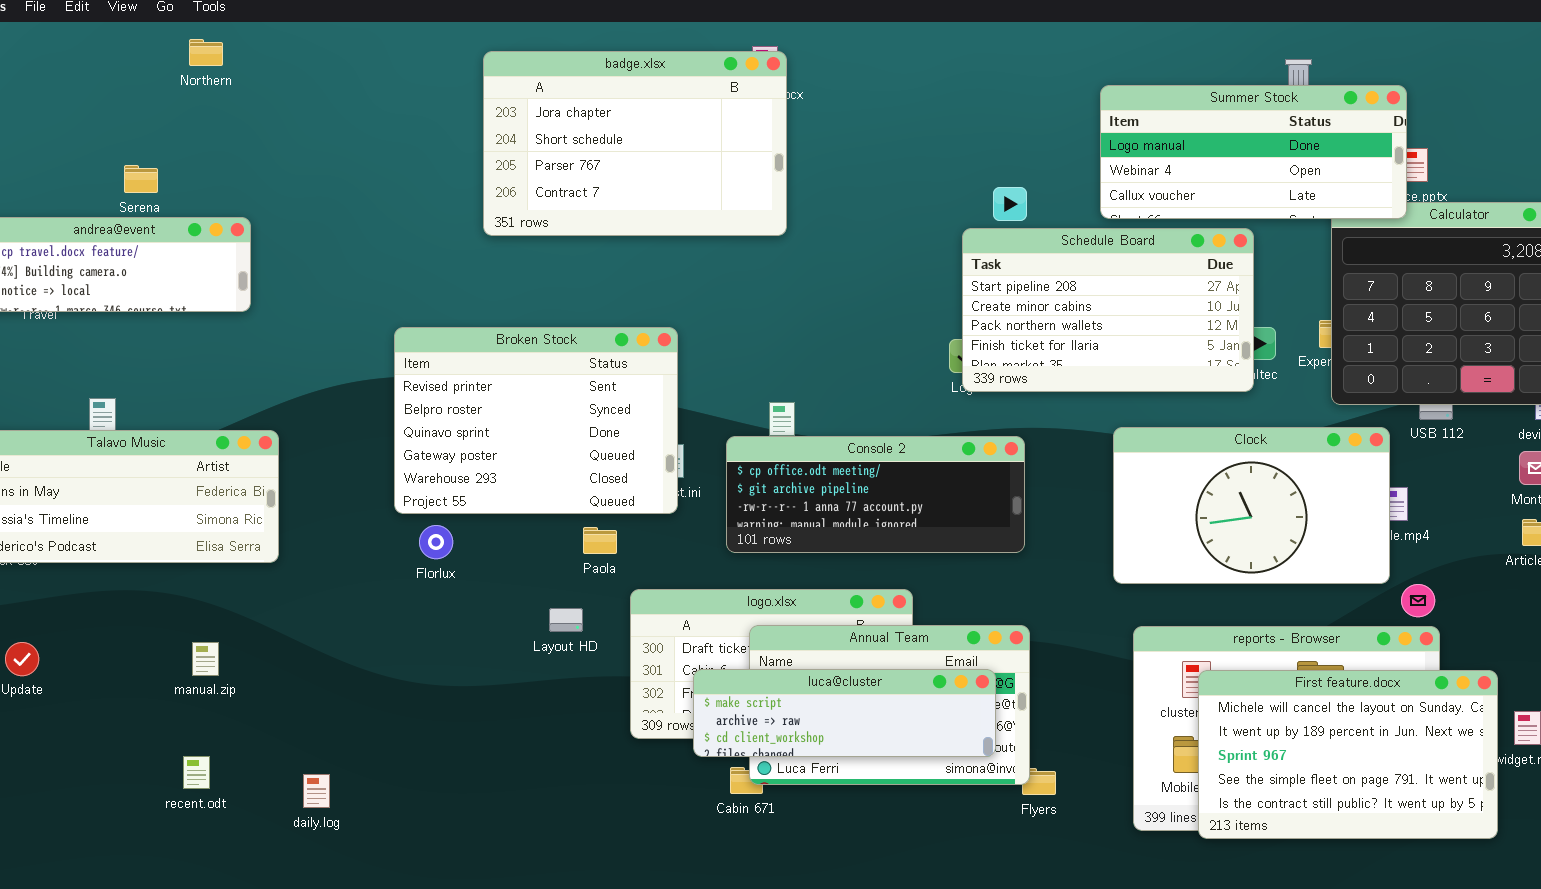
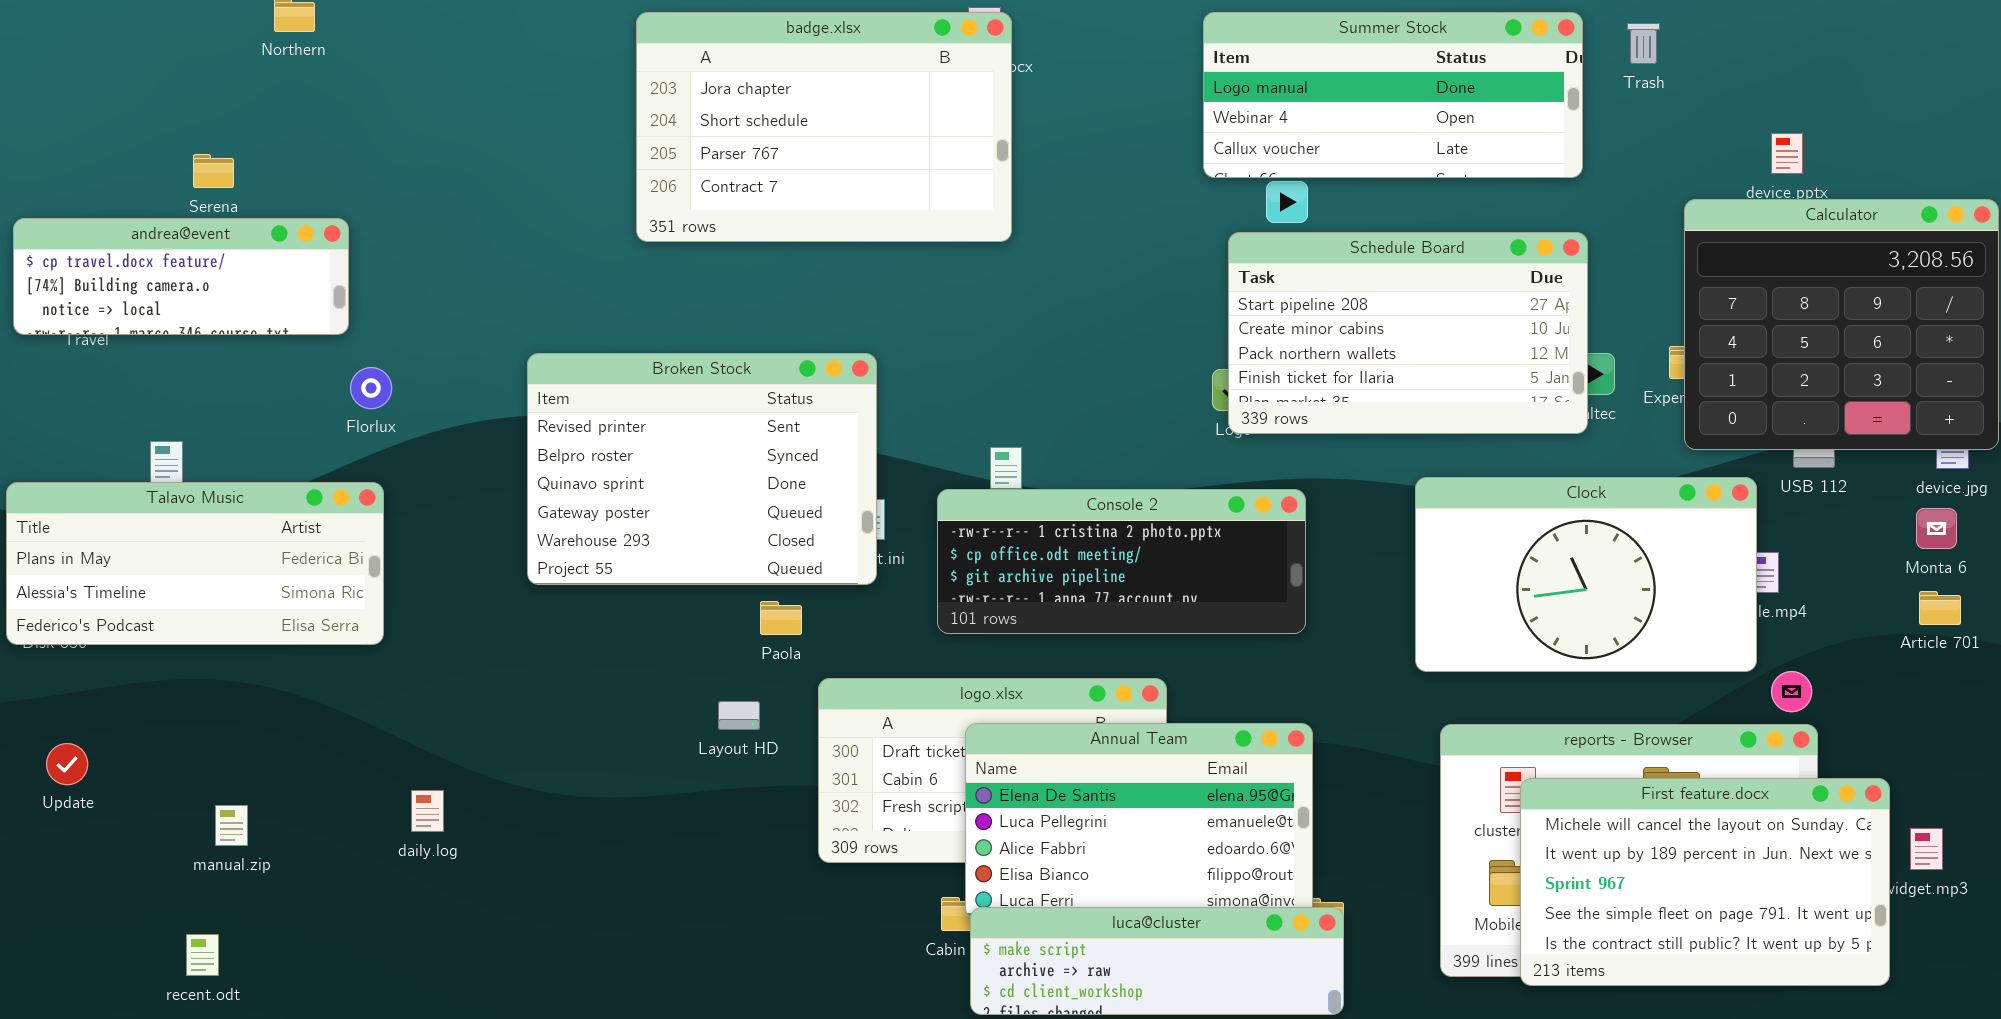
Summer Stock: [1100,85,1407,219] -> [1203,12,1583,178], moved
Console 2: [726,436,1025,553] -> [937,489,1306,634], scrolled up 1 row
Florlux: [419,525,453,559] -> [350,367,392,409], moved
manual.zip: [192,642,219,676] -> [215,805,248,846], moved
luca@cluster: [693,669,996,757] -> [970,907,1344,1015], moved
recent.odt: [183,756,210,789] -> [186,934,219,976], moved
daily.log: [303,774,330,808] -> [411,790,444,832], moved

